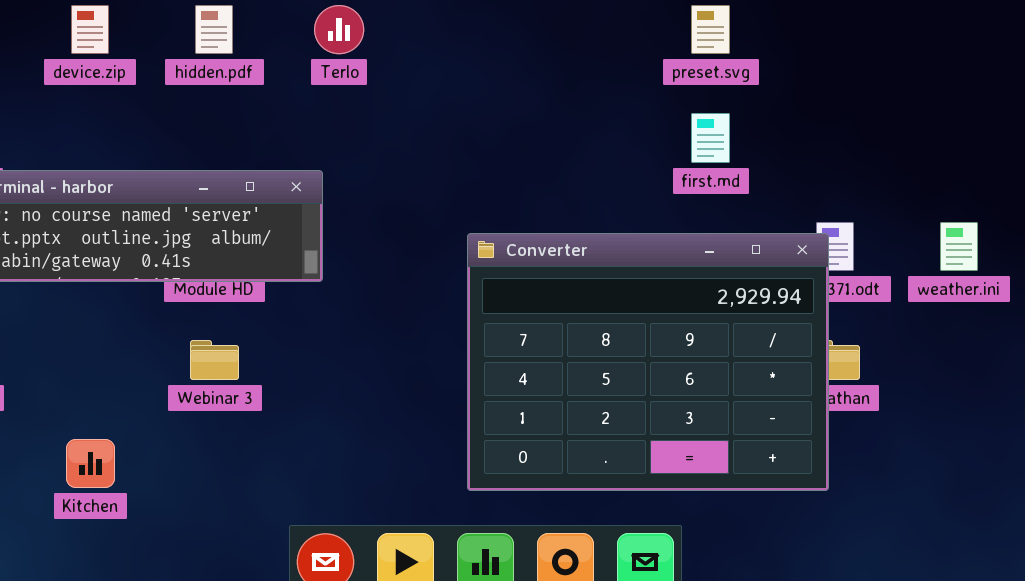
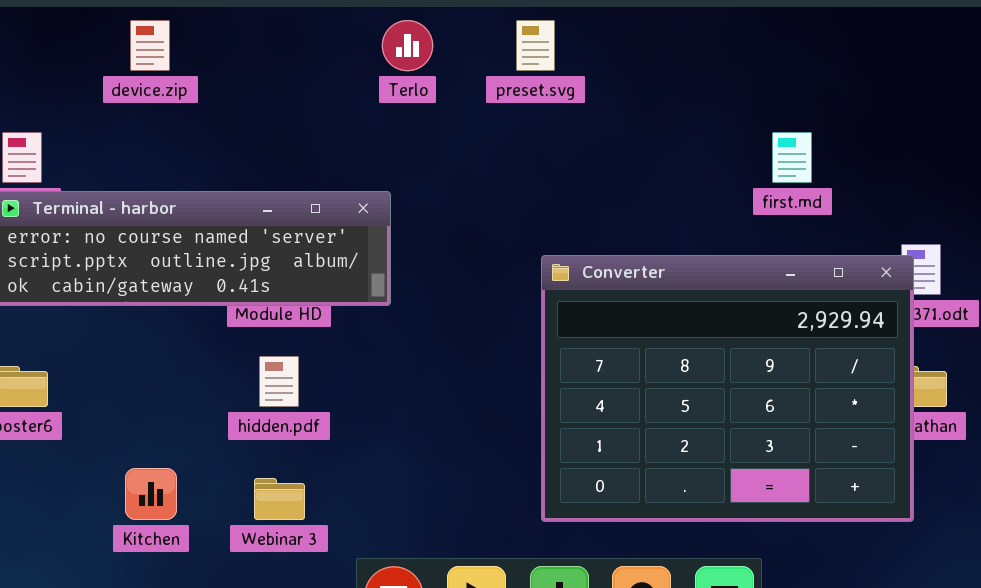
hidden.pdf: [195,5,233,54] -> [259,356,299,407], moved
preset.svg: [691,5,730,54] -> [516,20,555,71], moved
Webinar 3: [190,340,239,380] -> [254,478,305,520], moved

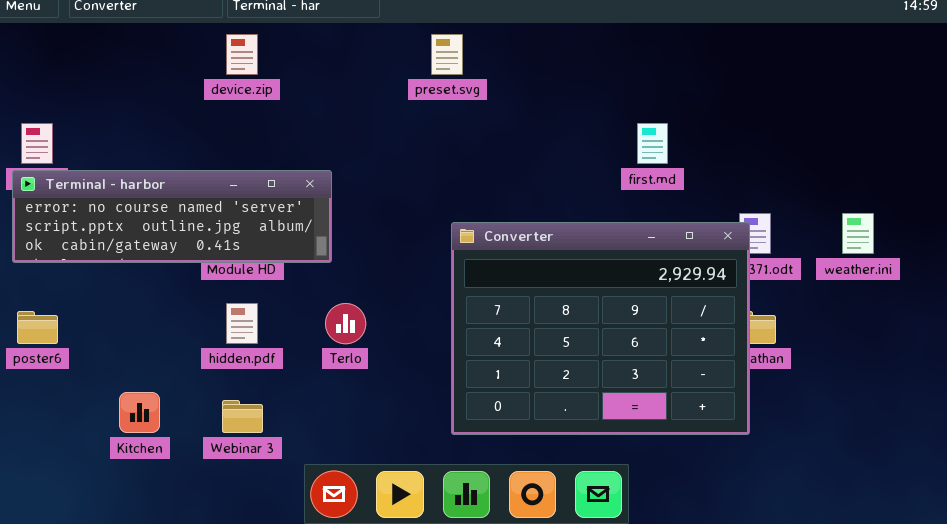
device.zip: [130,20,170,71] -> [226,34,258,75], moved
Terlo: [382,20,433,71] -> [325,303,366,344], moved

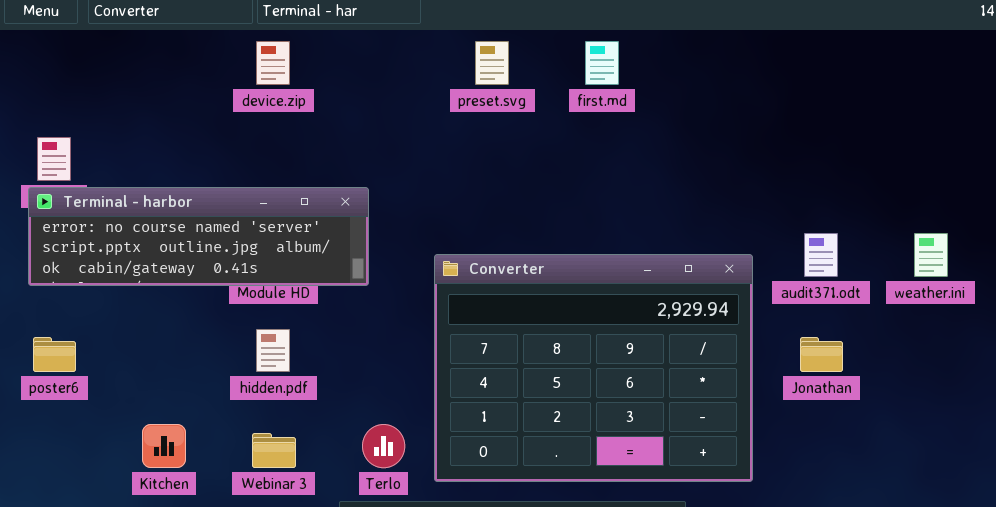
first.md: [637,123,668,164] -> [585,41,619,85], moved
Converter: [451,222,750,435] -> [434,254,753,482], moved
Terlo: [325,303,366,344] -> [362,424,405,468], moved

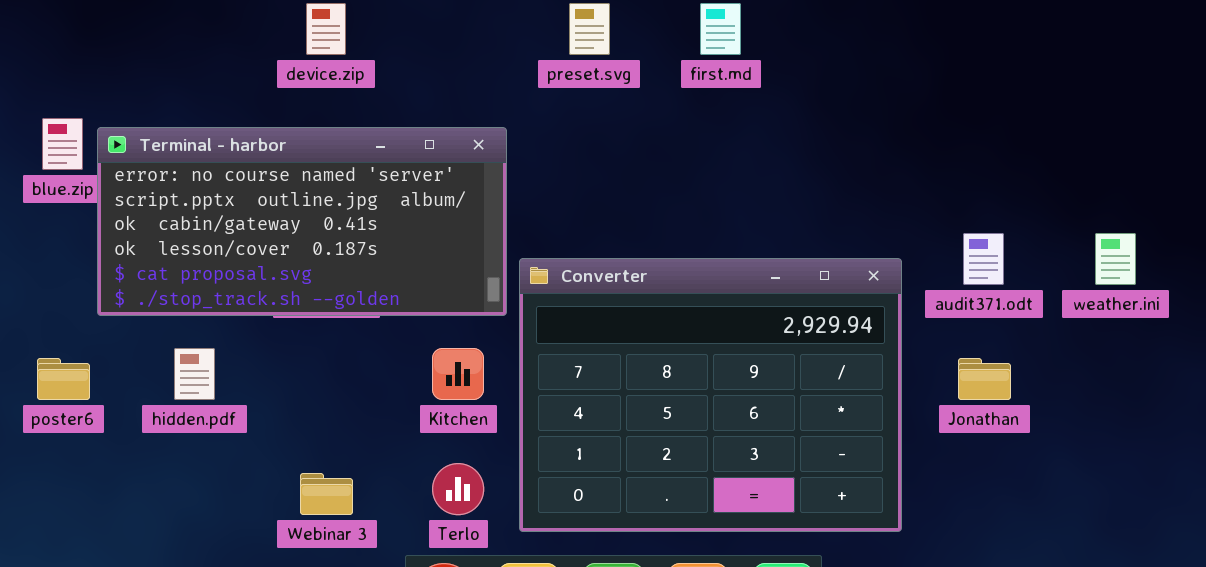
Terminal - harbor: [28,187,369,286] -> [97,127,507,316], moved, resized
hidden.pdf: [256,329,290,372] -> [174,348,215,400], moved
Kitchen: [142,424,186,468] -> [432,348,484,400], moved

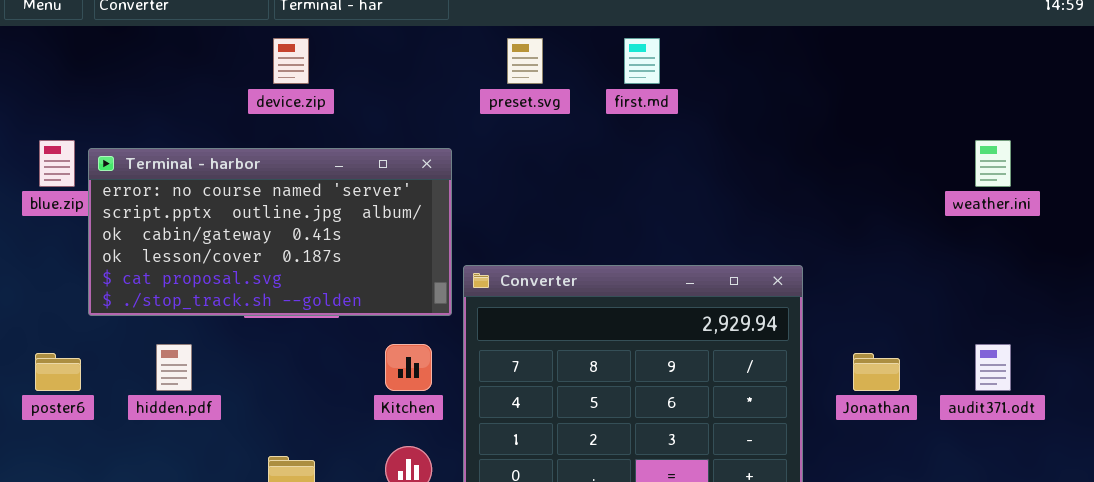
audit371.odt: [963,233,1004,285] -> [975,344,1011,391], moved
weather.ini: [1095,233,1136,285] -> [975,140,1011,187], moved

